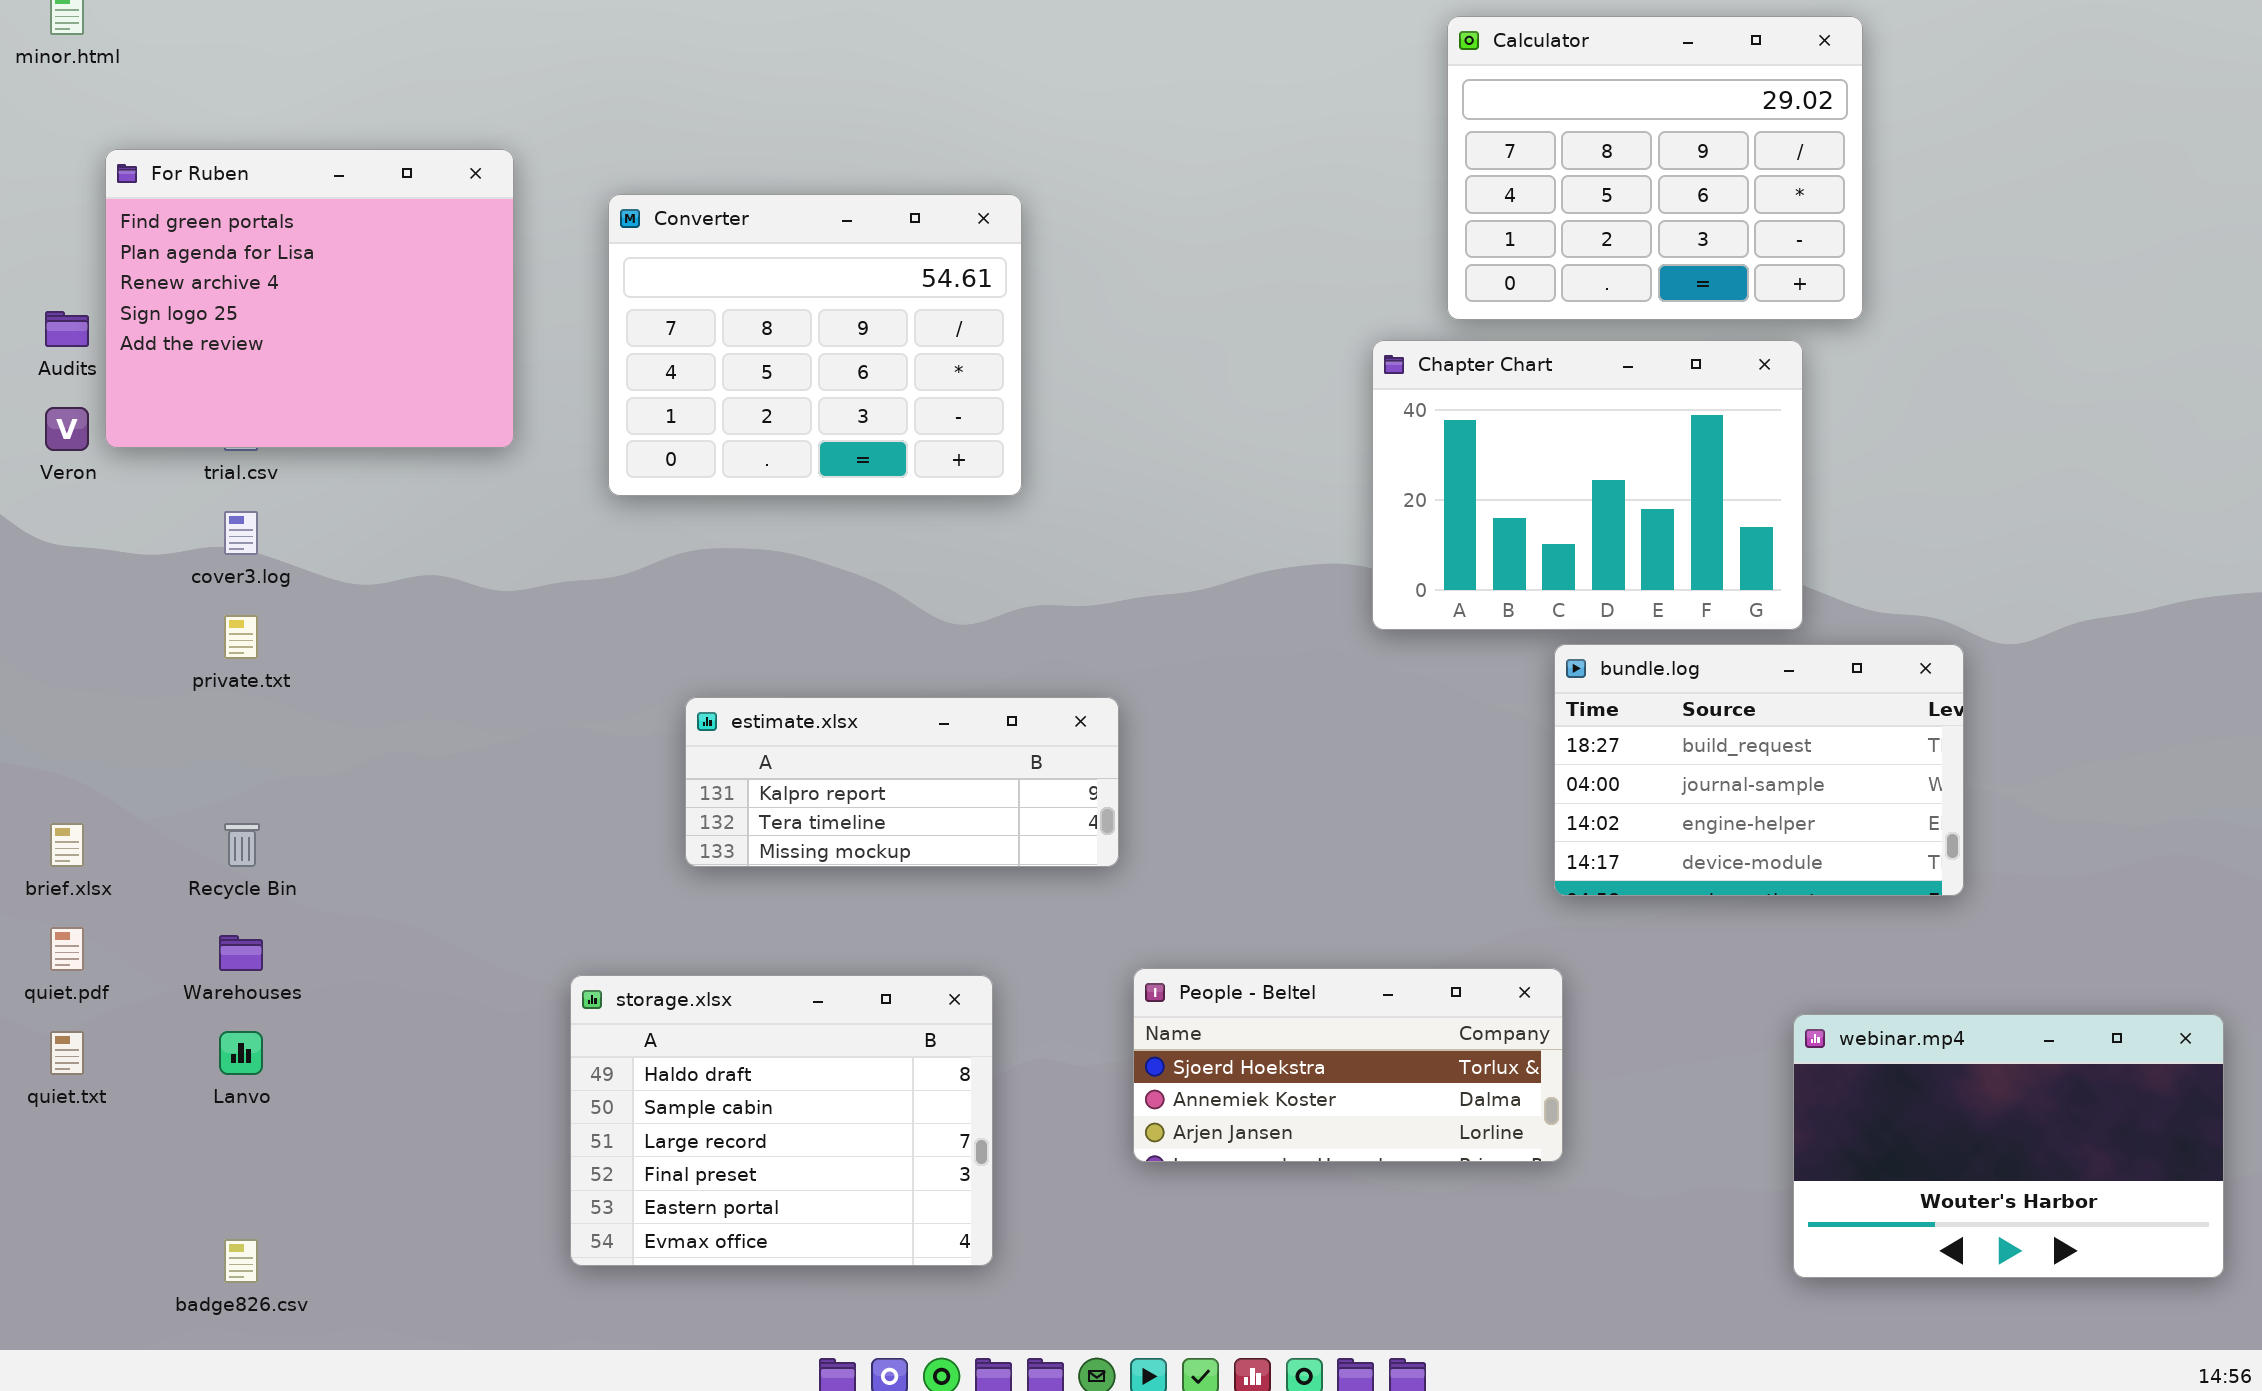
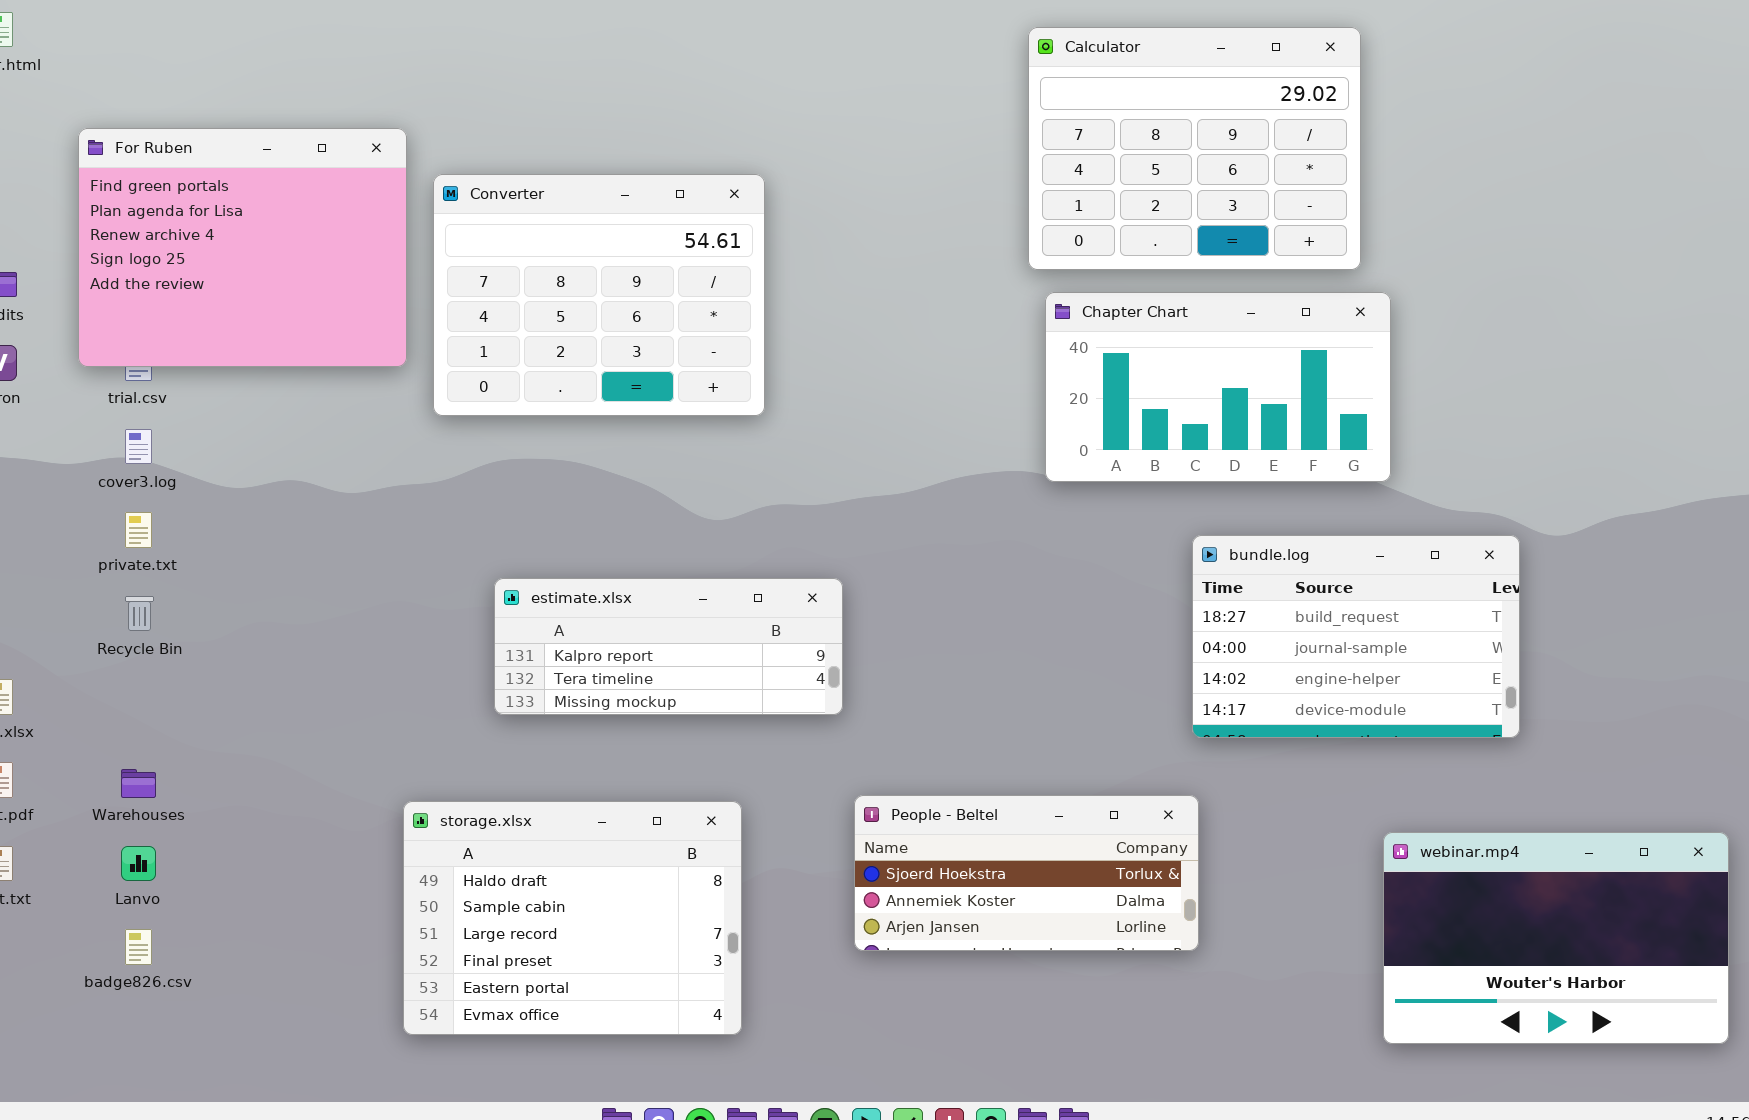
Calculator: [1447,16,1863,320] -> [1028,27,1361,270], moved
For Ruben: [105,149,514,448] -> [78,128,407,367], moved
Chapter Chart: [1372,340,1803,630] -> [1045,292,1391,482], resized
Recycle Bin: [224,823,260,867] -> [125,596,154,631], moved
badge826.csv: [224,1239,258,1283] -> [125,929,152,965], moved

